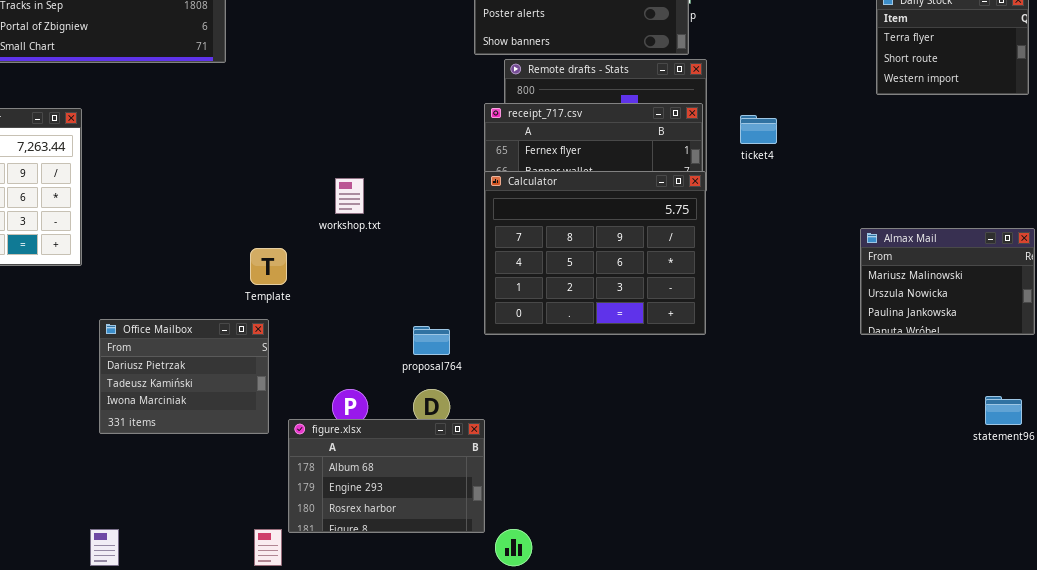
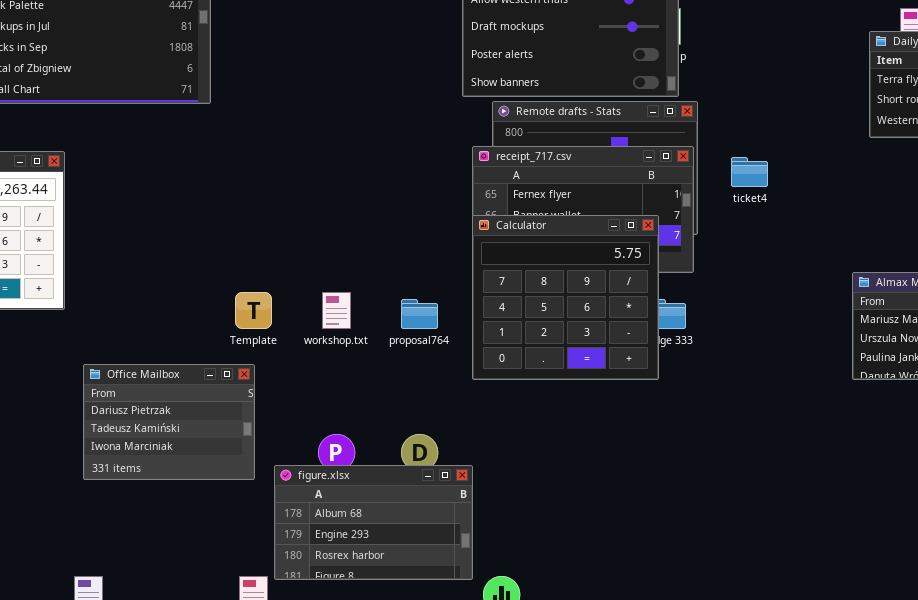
Calculator: [484,171,706,335] -> [472,215,659,380], resized
workshop.txt: [335,178,364,214] -> [322,292,351,329], moved
proposal764: [413,326,450,355] -> [401,299,438,329], moved

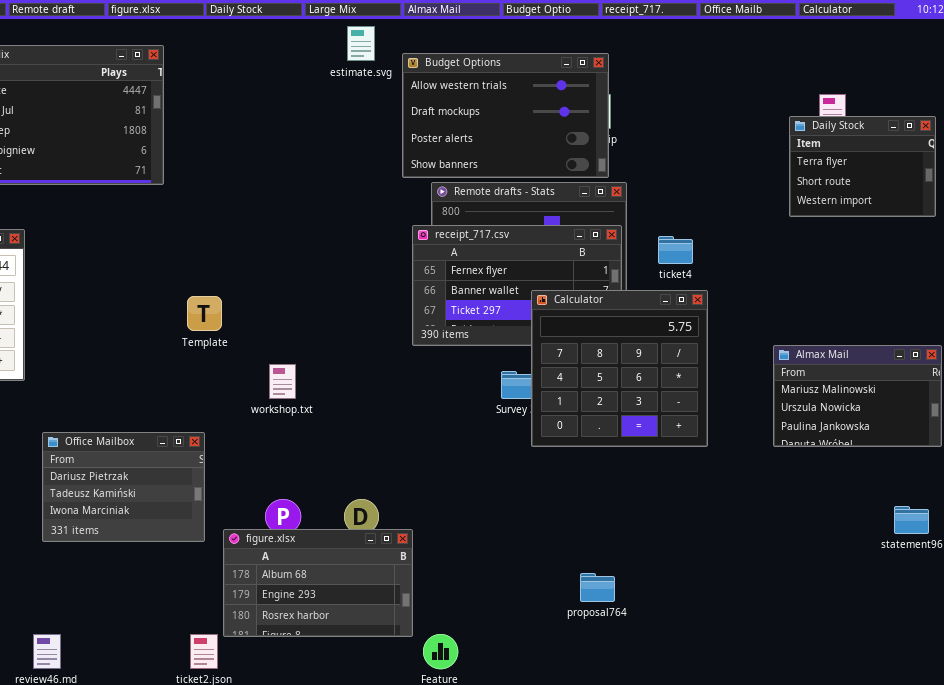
Calculator: [472,215,659,380] -> [531,290,708,447], moved
Template: [235,292,272,329] -> [187,296,222,331], moved
proposal764: [401,299,438,329] -> [580,573,615,602], moved

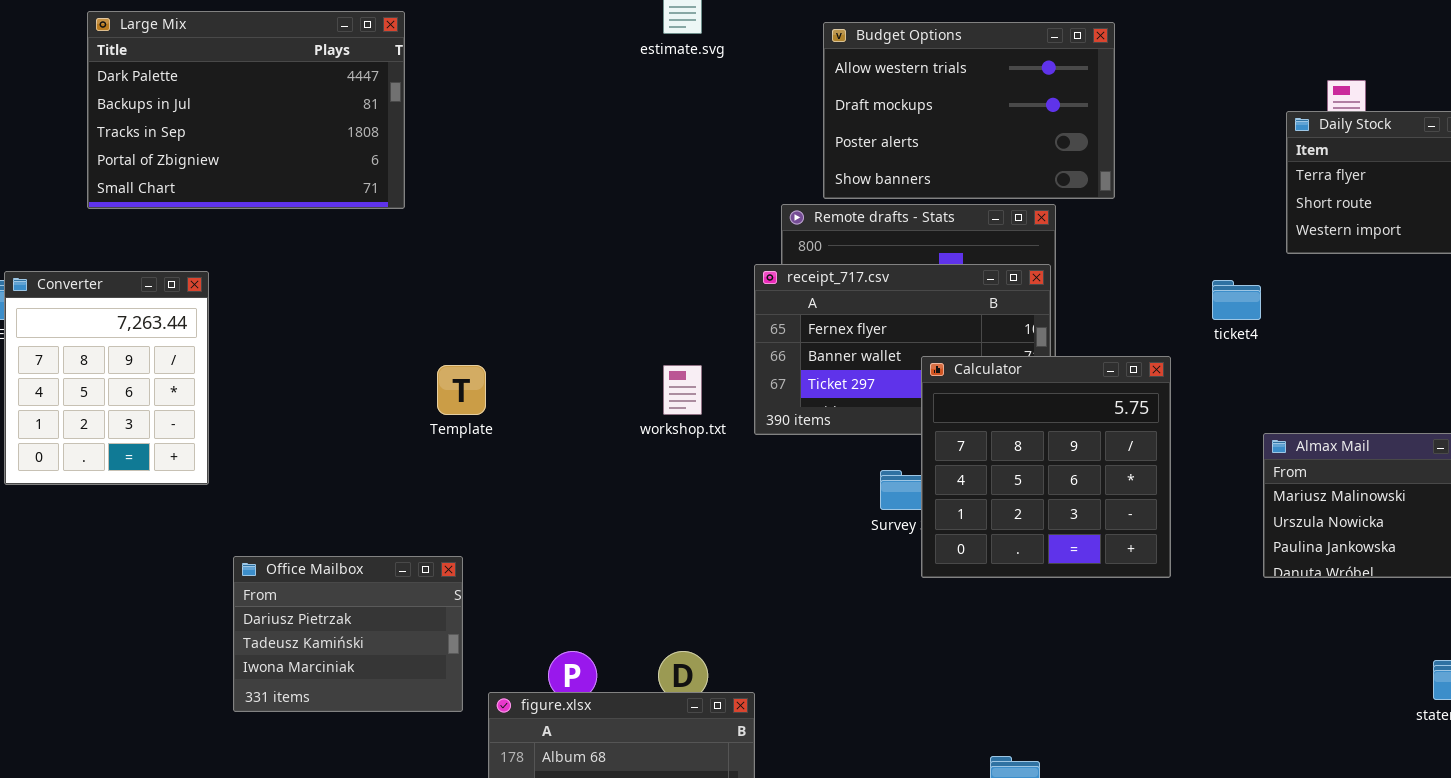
Budget Options: [402,53,609,178] -> [823,22,1115,199], moved
ticket4: [658,236,693,264] -> [1212,280,1261,320], moved
workshop.txt: [269,364,296,399] -> [663,365,702,415], moved

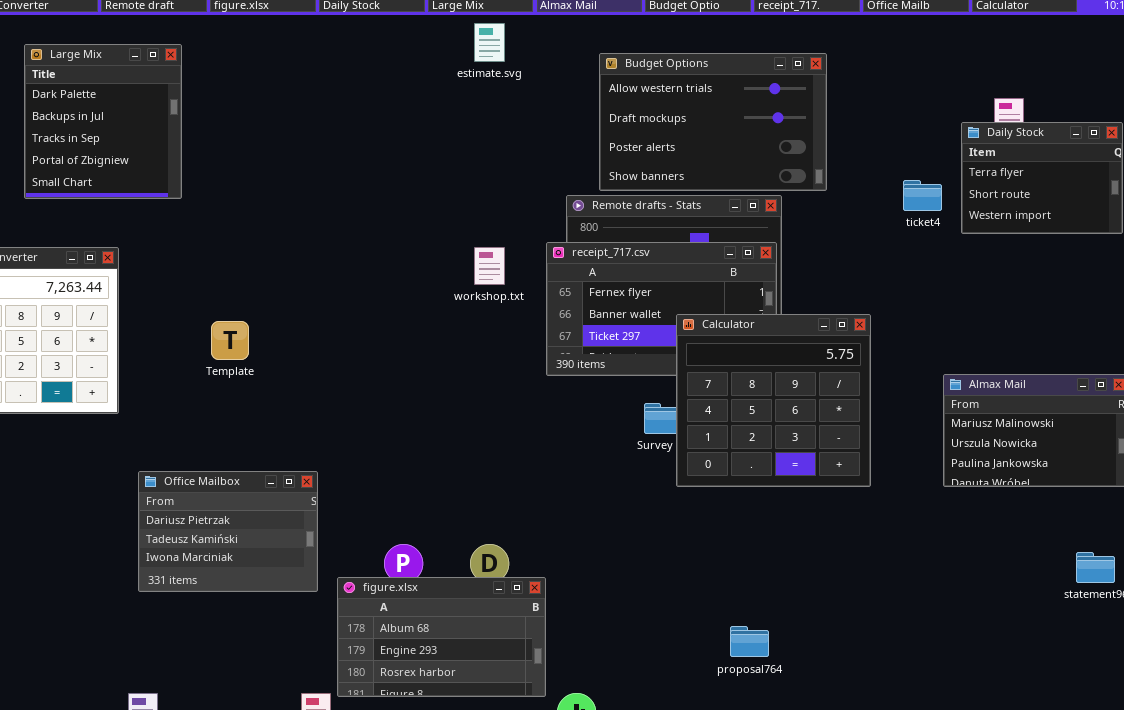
Large Mix: [87,11,405,209] -> [24,44,182,199], resized
ticket4: [1212,280,1261,320] -> [903,180,942,211], moved
Template: [437,365,486,415] -> [211,321,249,360], moved
workshop.txt: [663,365,702,415] -> [474,247,505,285], moved

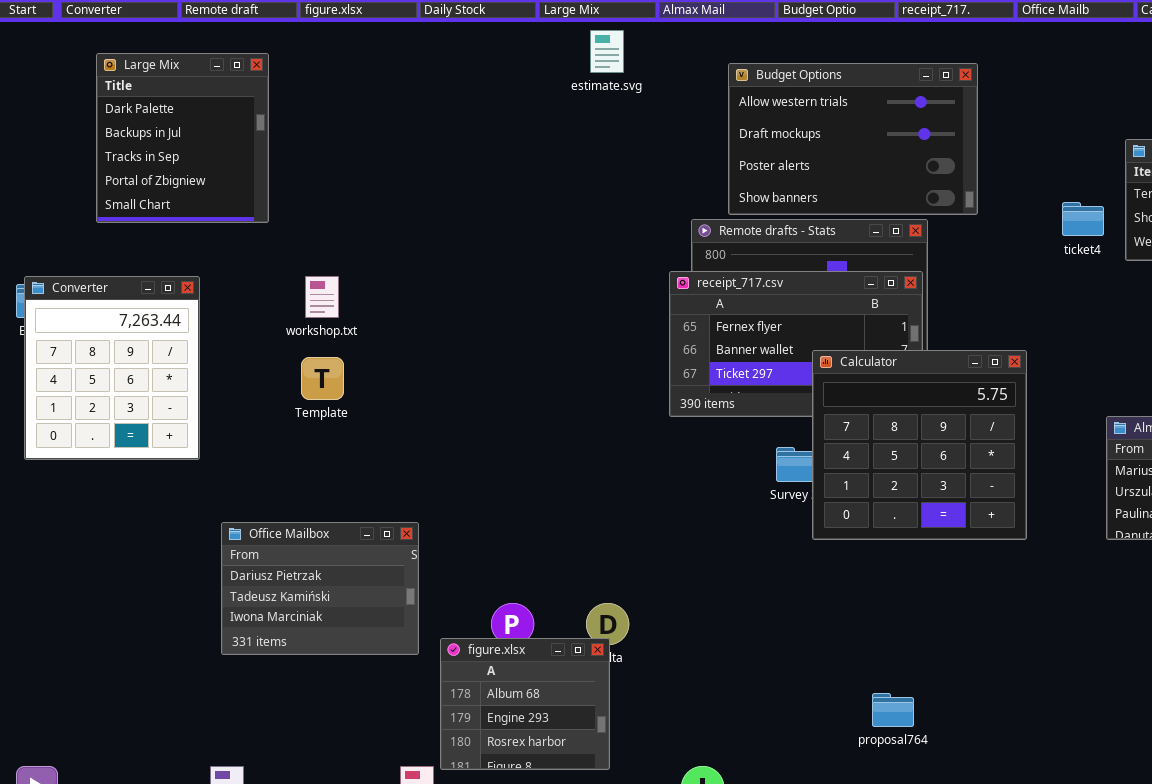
workshop.txt: [474,247,505,285] -> [305,276,339,318], moved
figure.xlsx: [337,577,546,697] -> [440,638,610,770], resized

